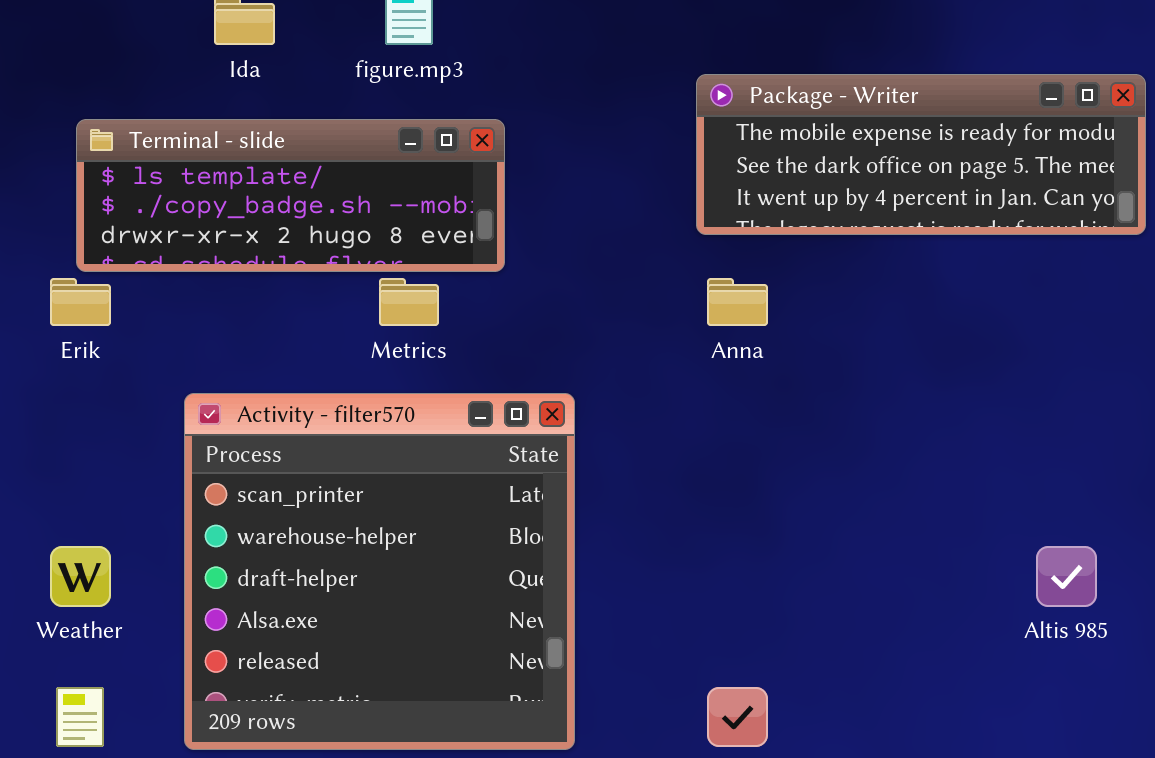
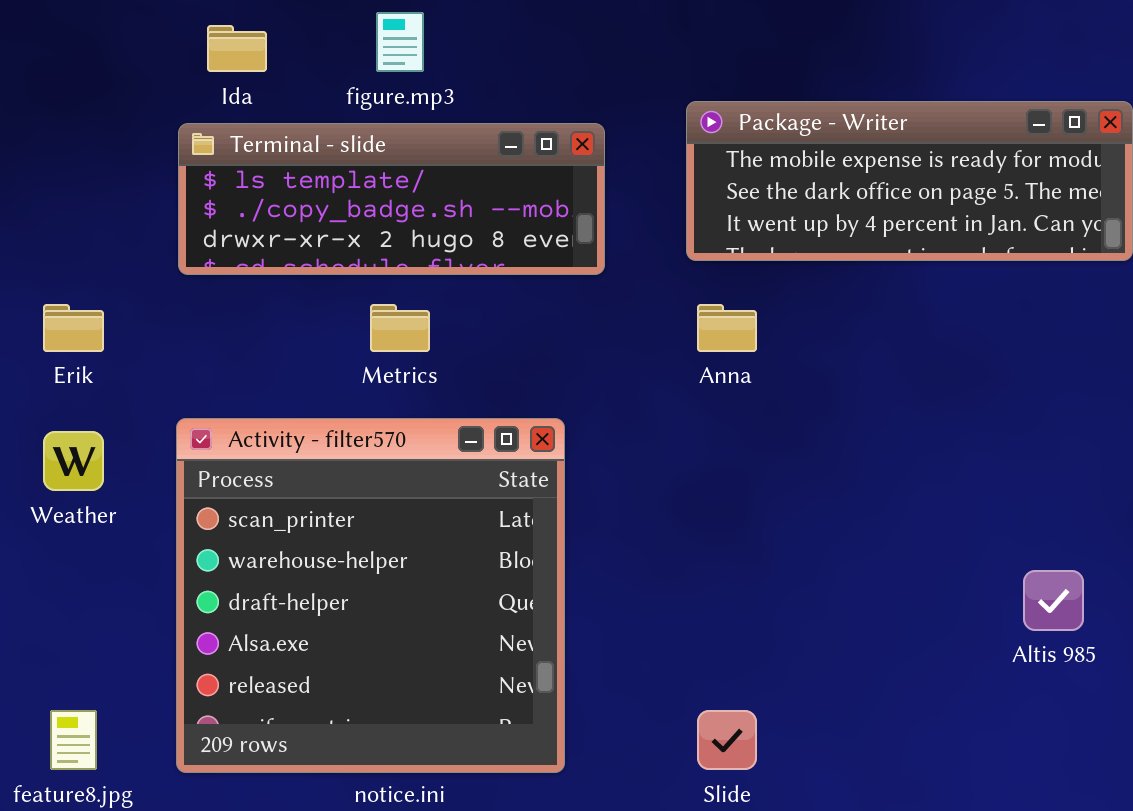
Terminal - slide: [76,119,505,272] -> [178,123,605,275], moved
Weather: [50,546,111,607] -> [43,431,104,491], moved

